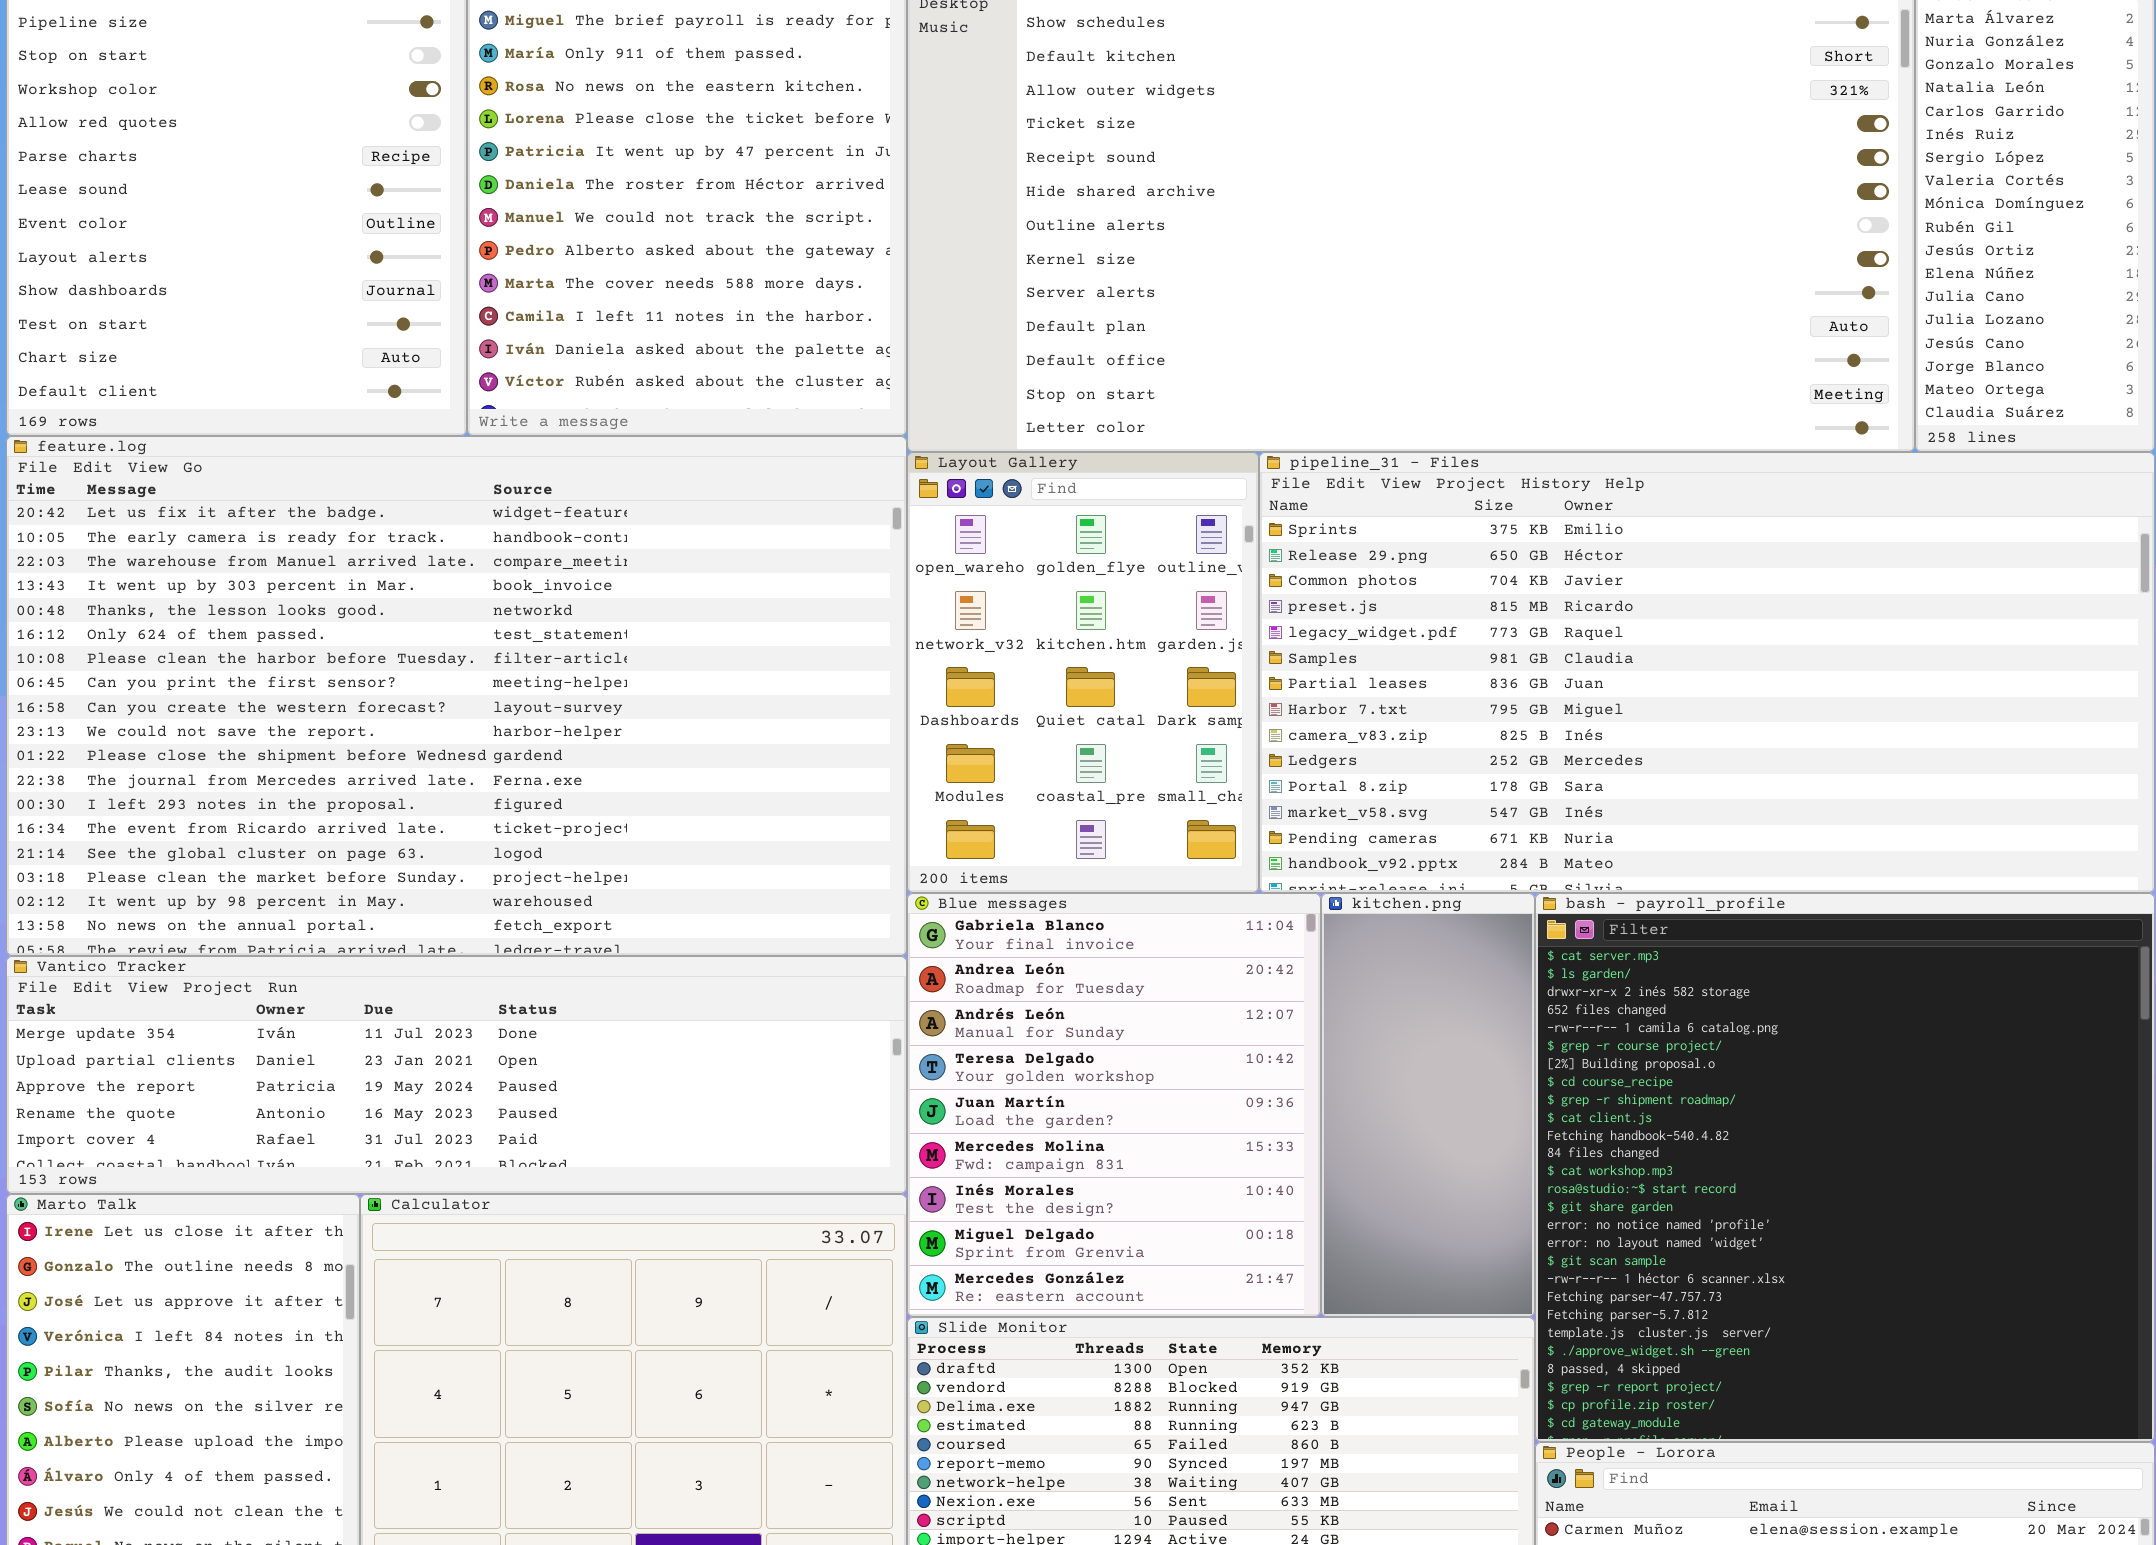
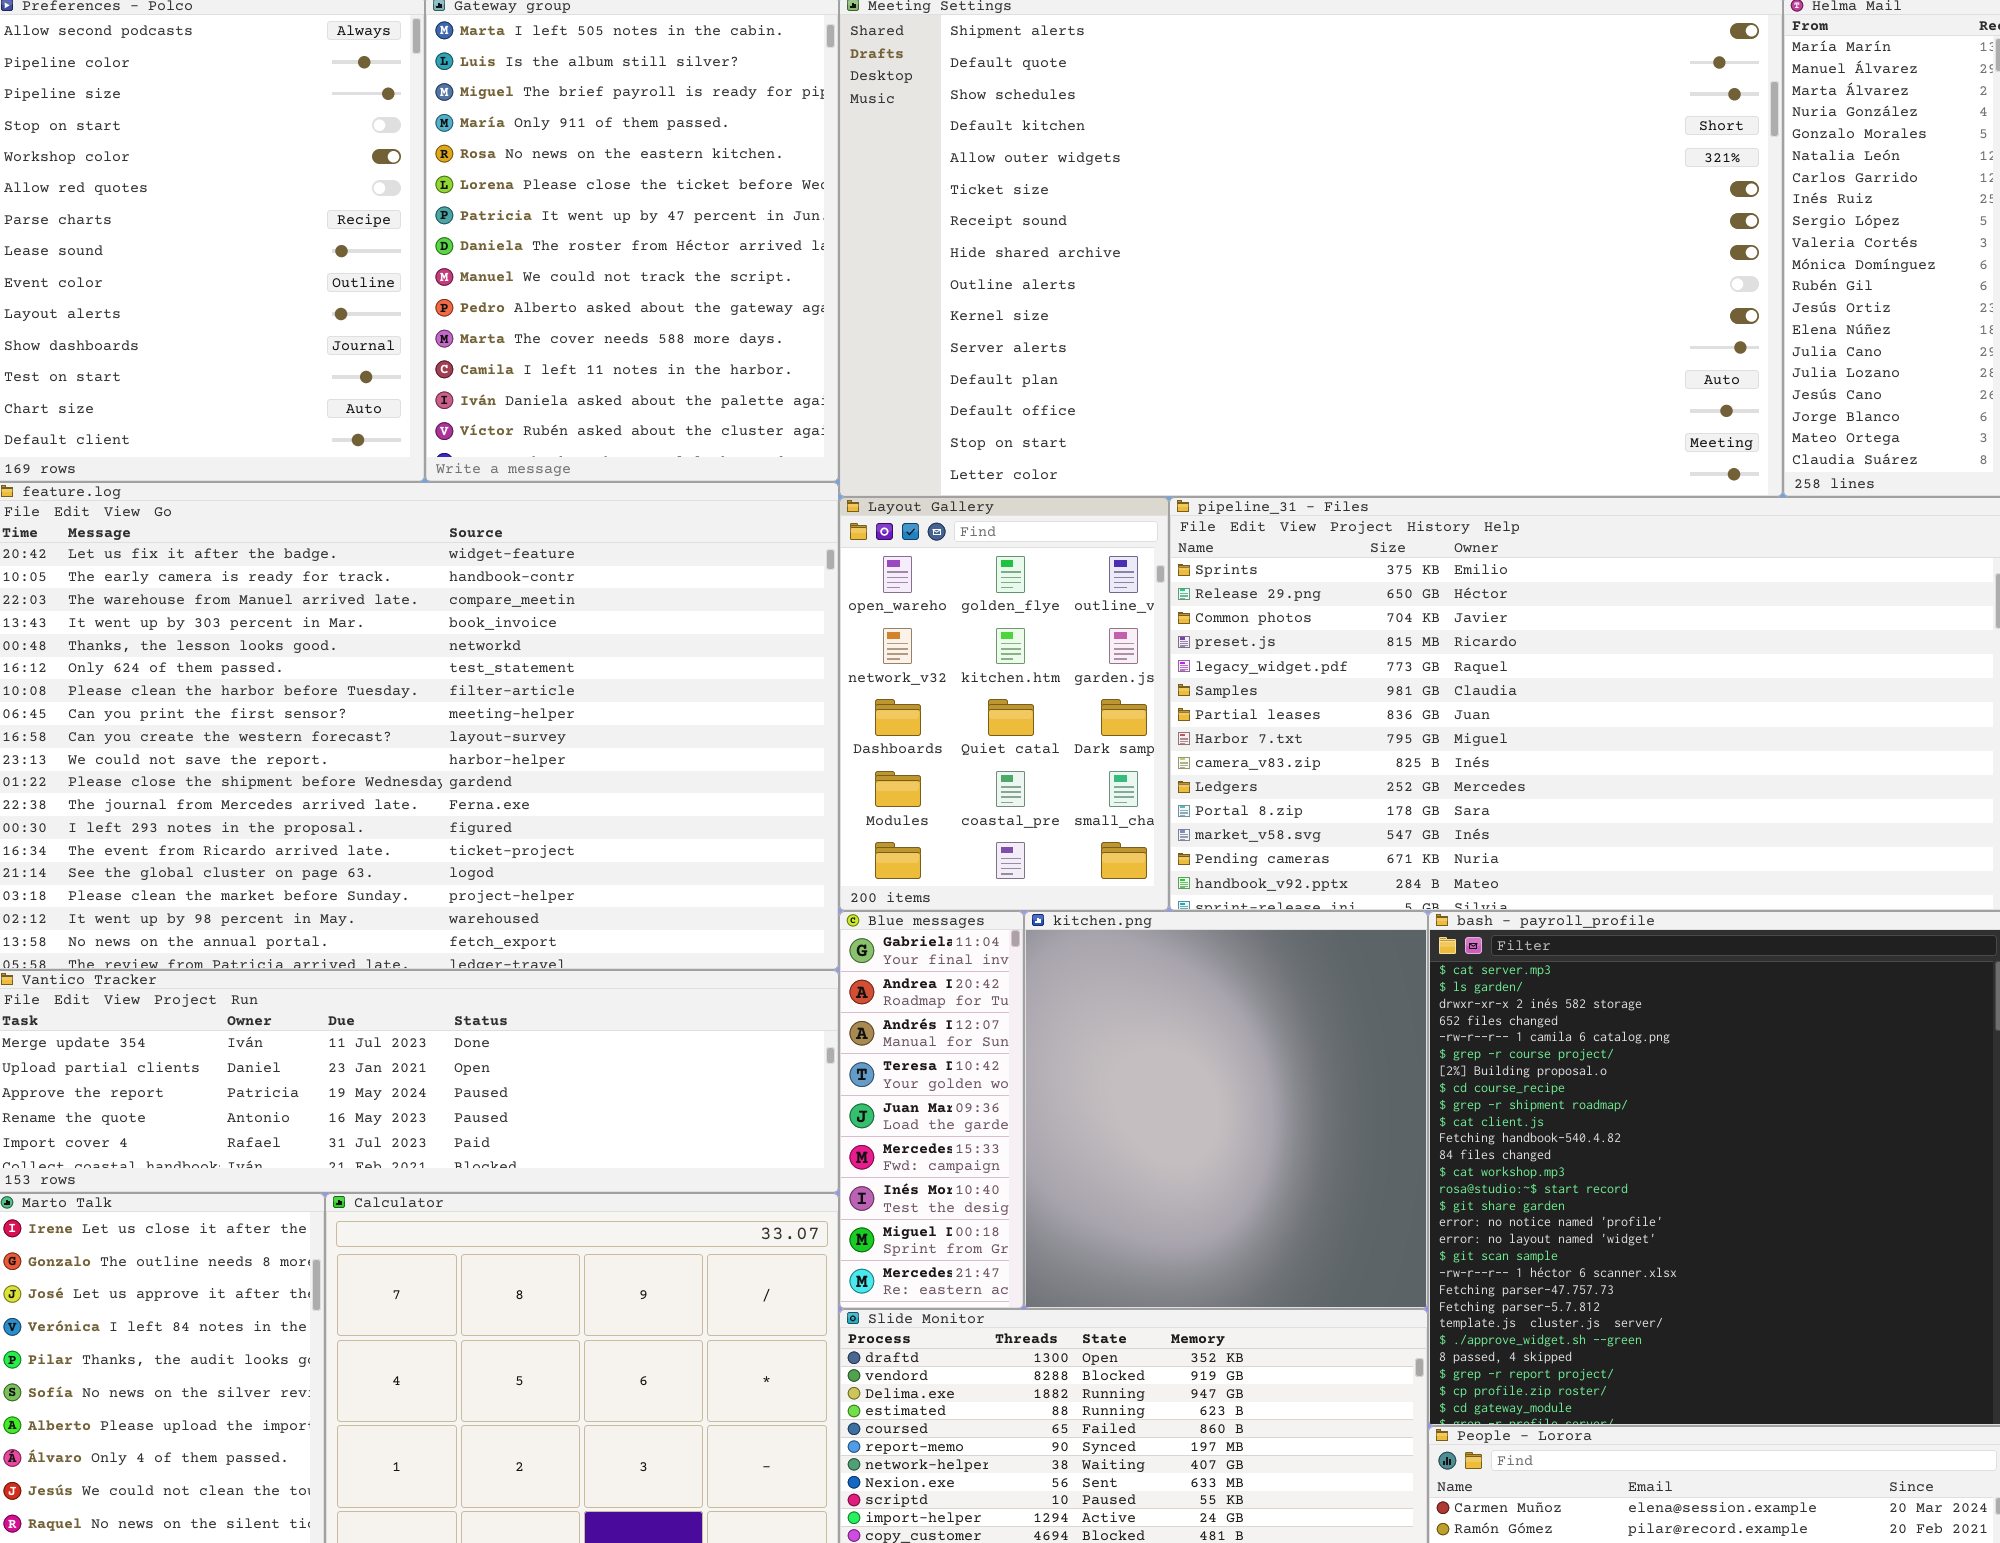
Blue messages: [907,893,1321,1317] -> [839,911,1024,1309], resized
kitchen.png: [1321,893,1535,1317] -> [1024,911,1428,1309], resized

